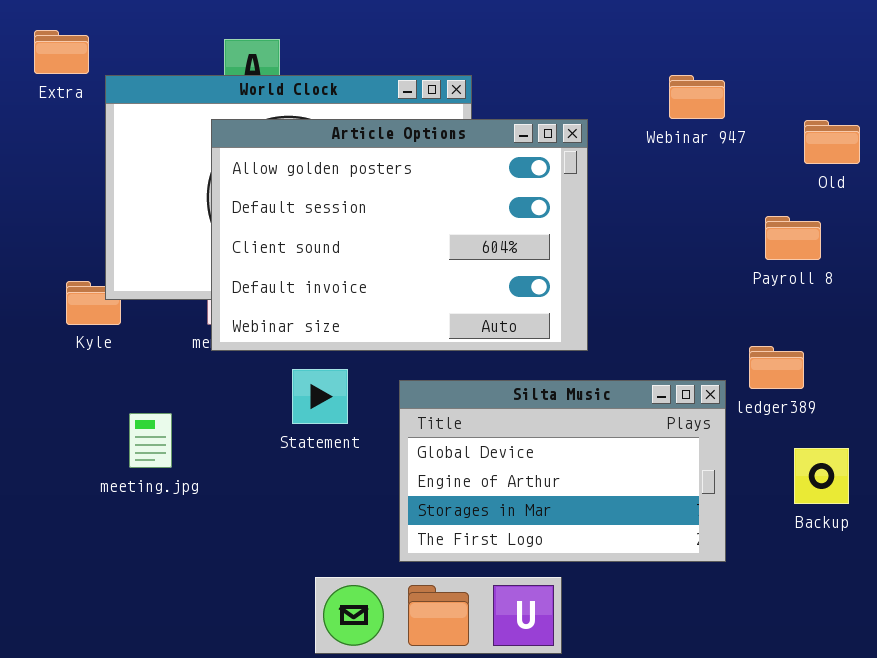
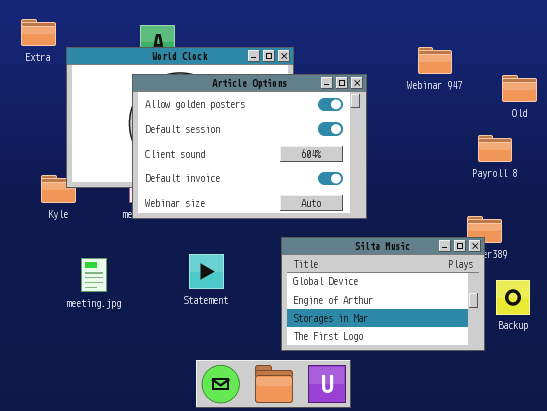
Statement: [292,369,348,424] -> [189,254,224,289], moved
Silta Music: [399,380,726,562] -> [281,237,485,351], moved

